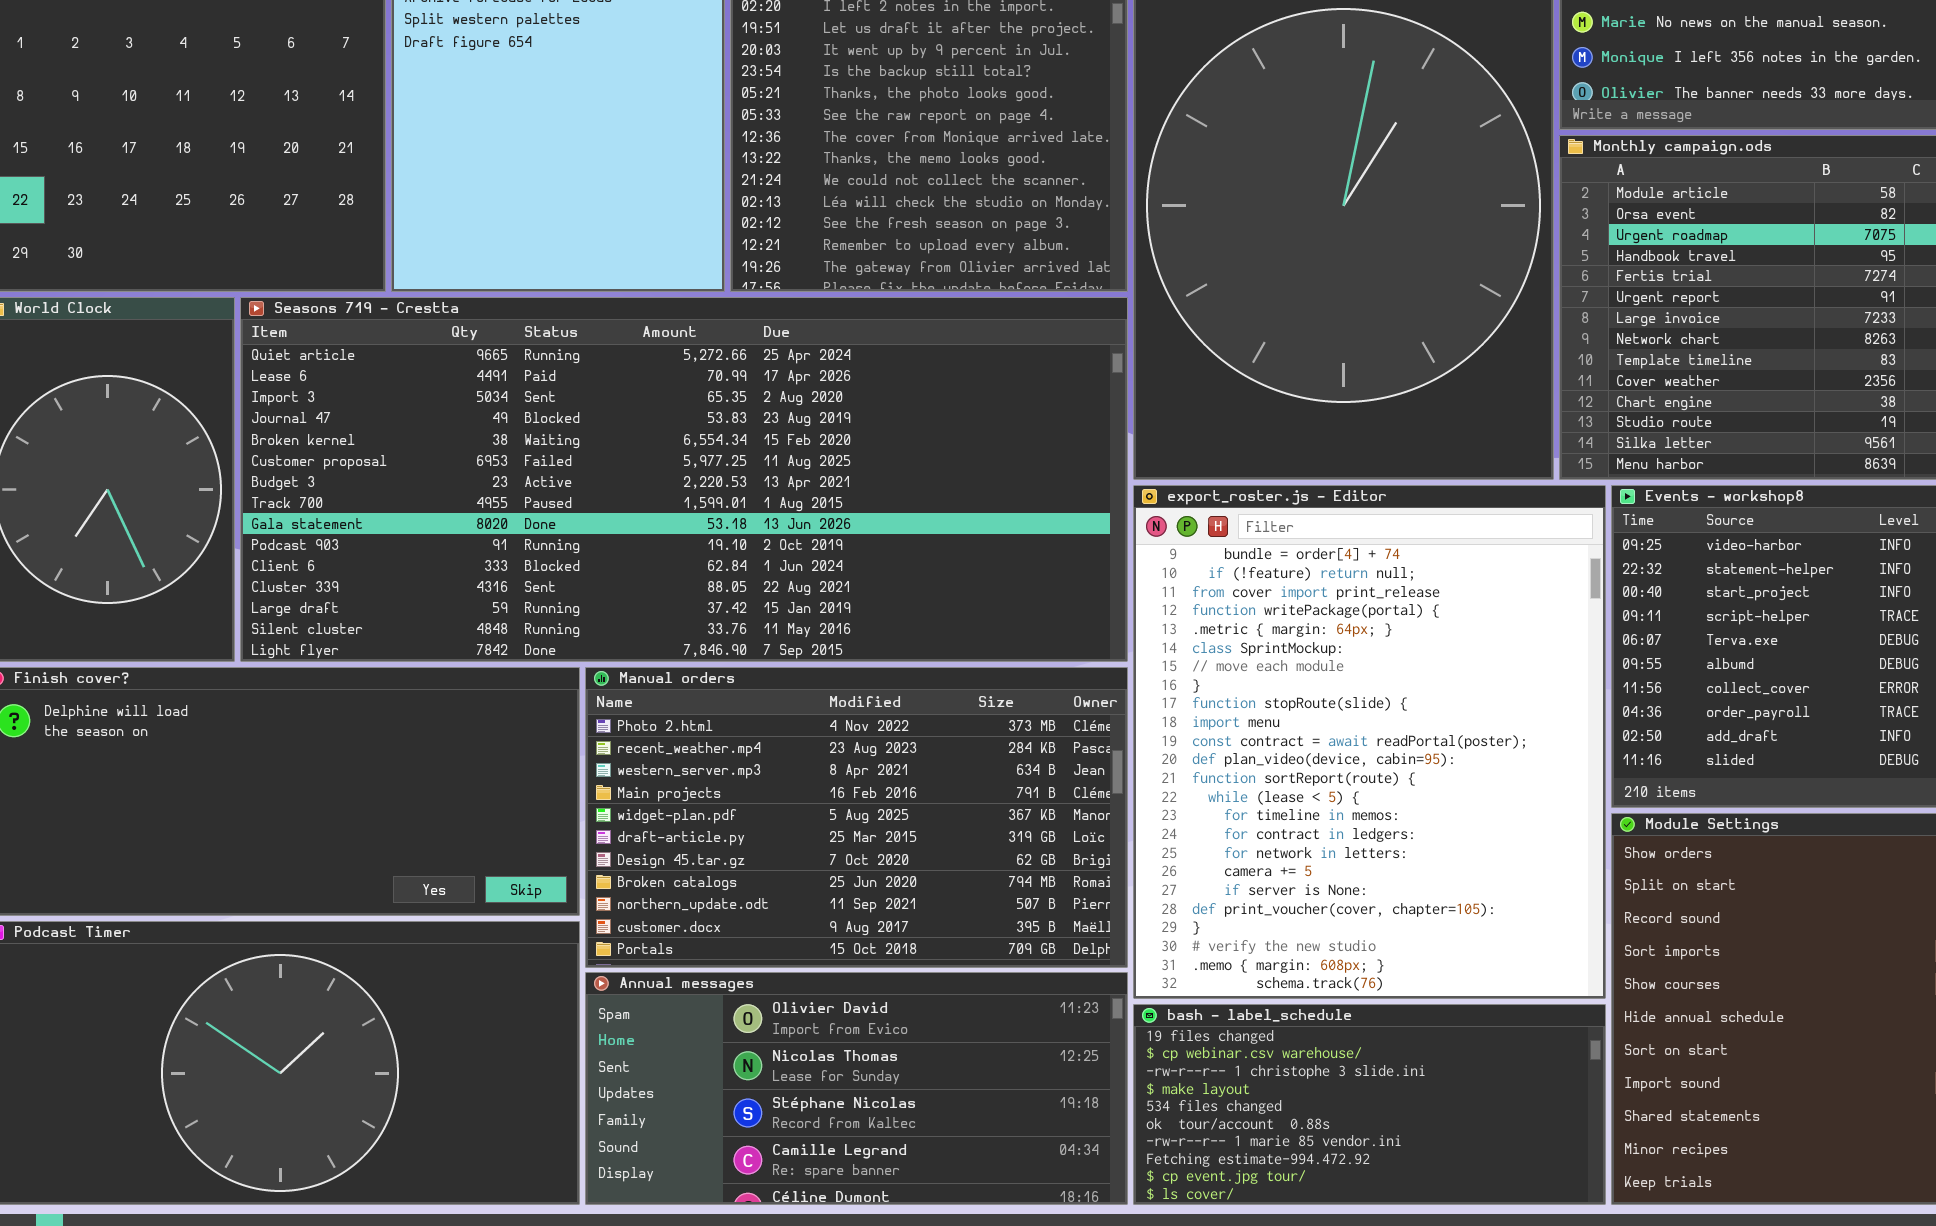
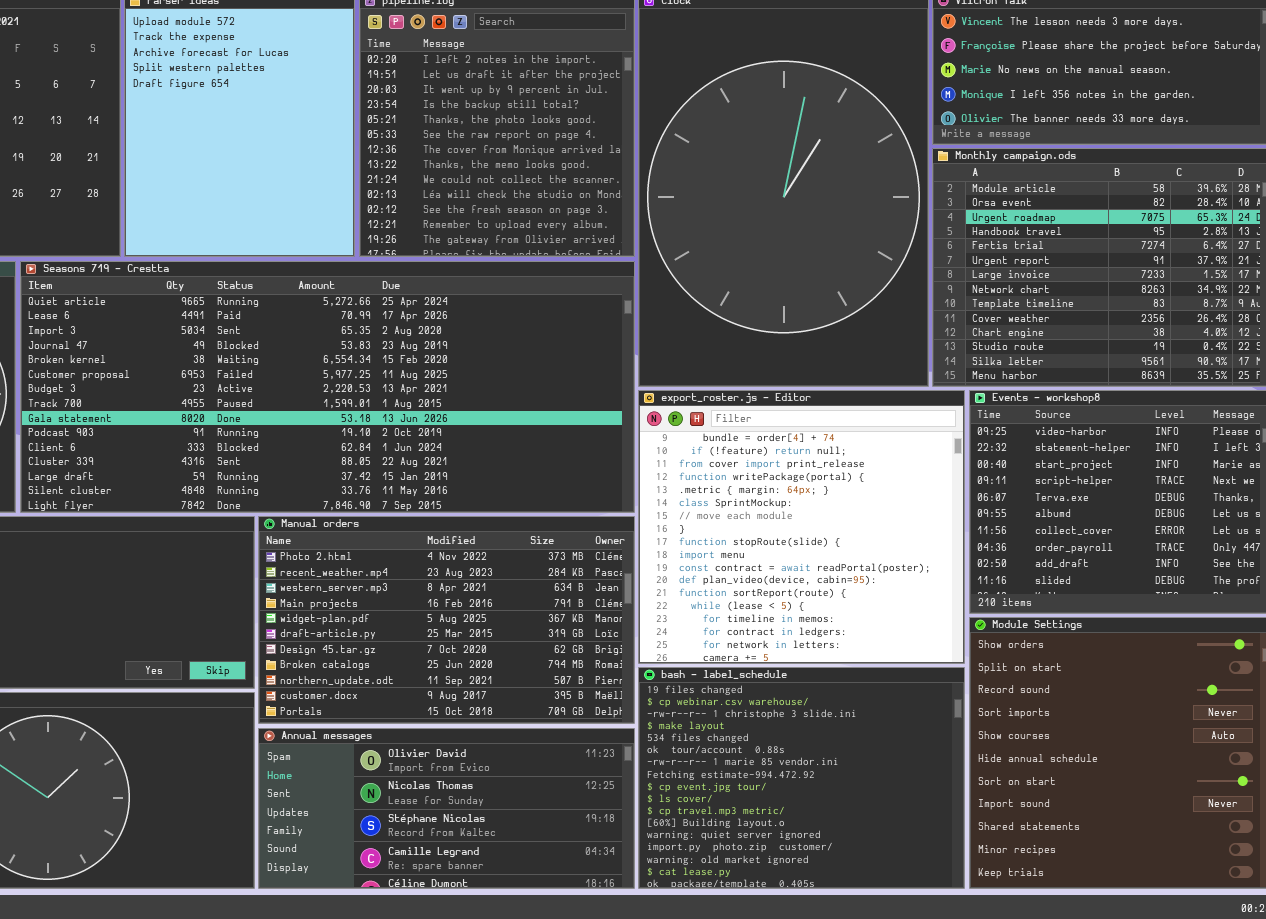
export_roster.js - Editor: [1133,485,1606,999] -> [638,390,965,664], resized
bash - label_schedule: [1133,1004,1606,1205] -> [638,667,965,889], resized

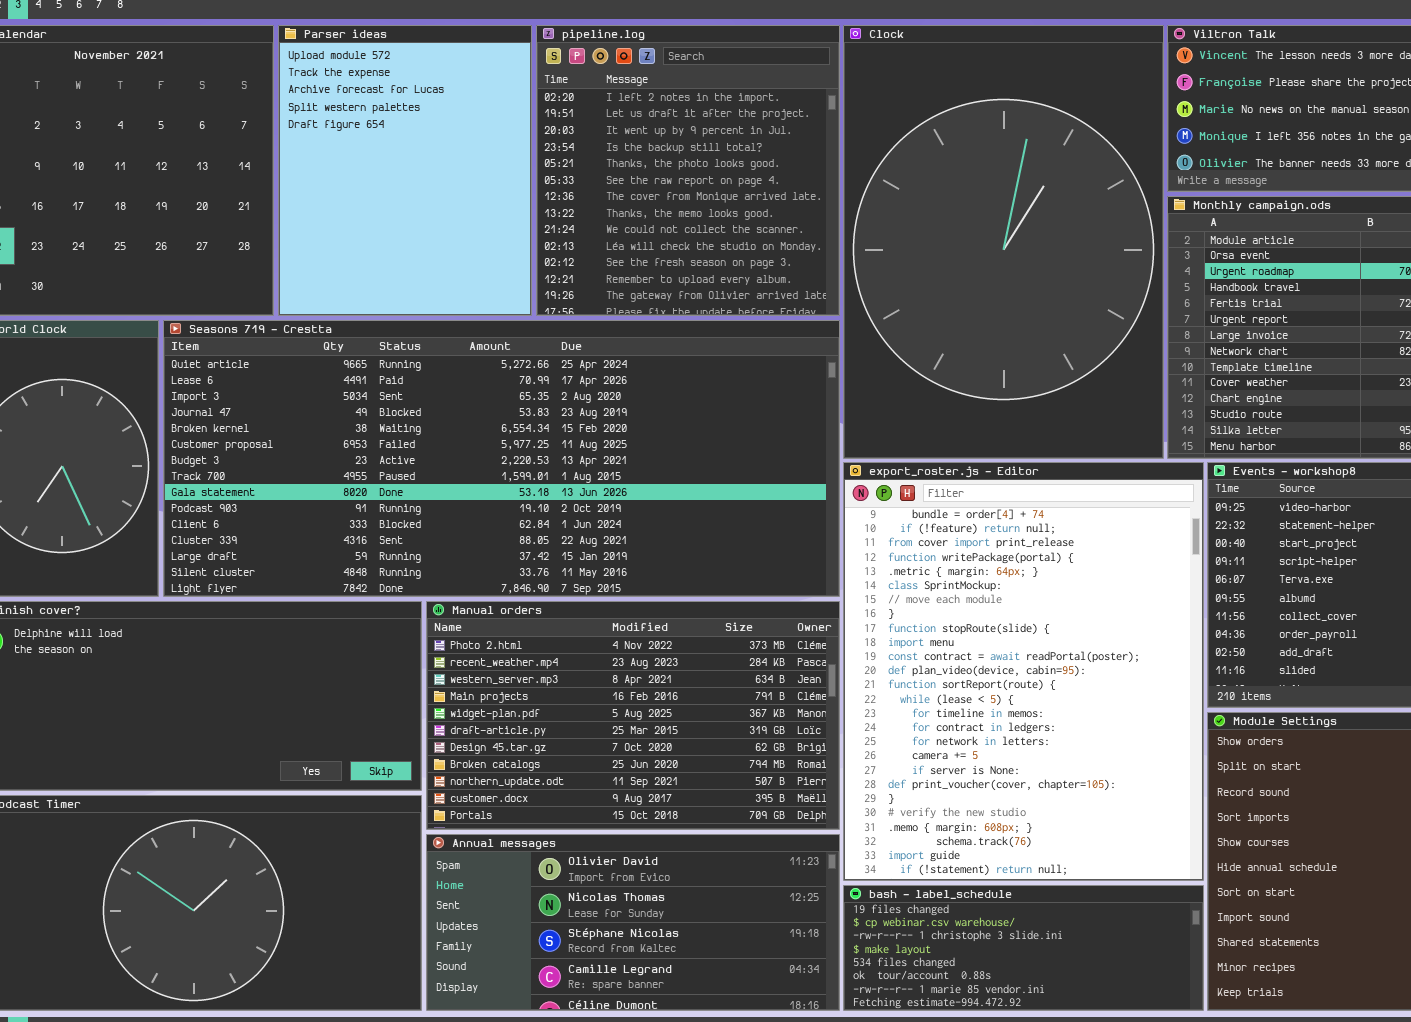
export_roster.js - Editor: [638,390,965,664] -> [843,462,1204,881], resized
bash - label_schedule: [638,667,965,889] -> [843,885,1204,1011], resized

